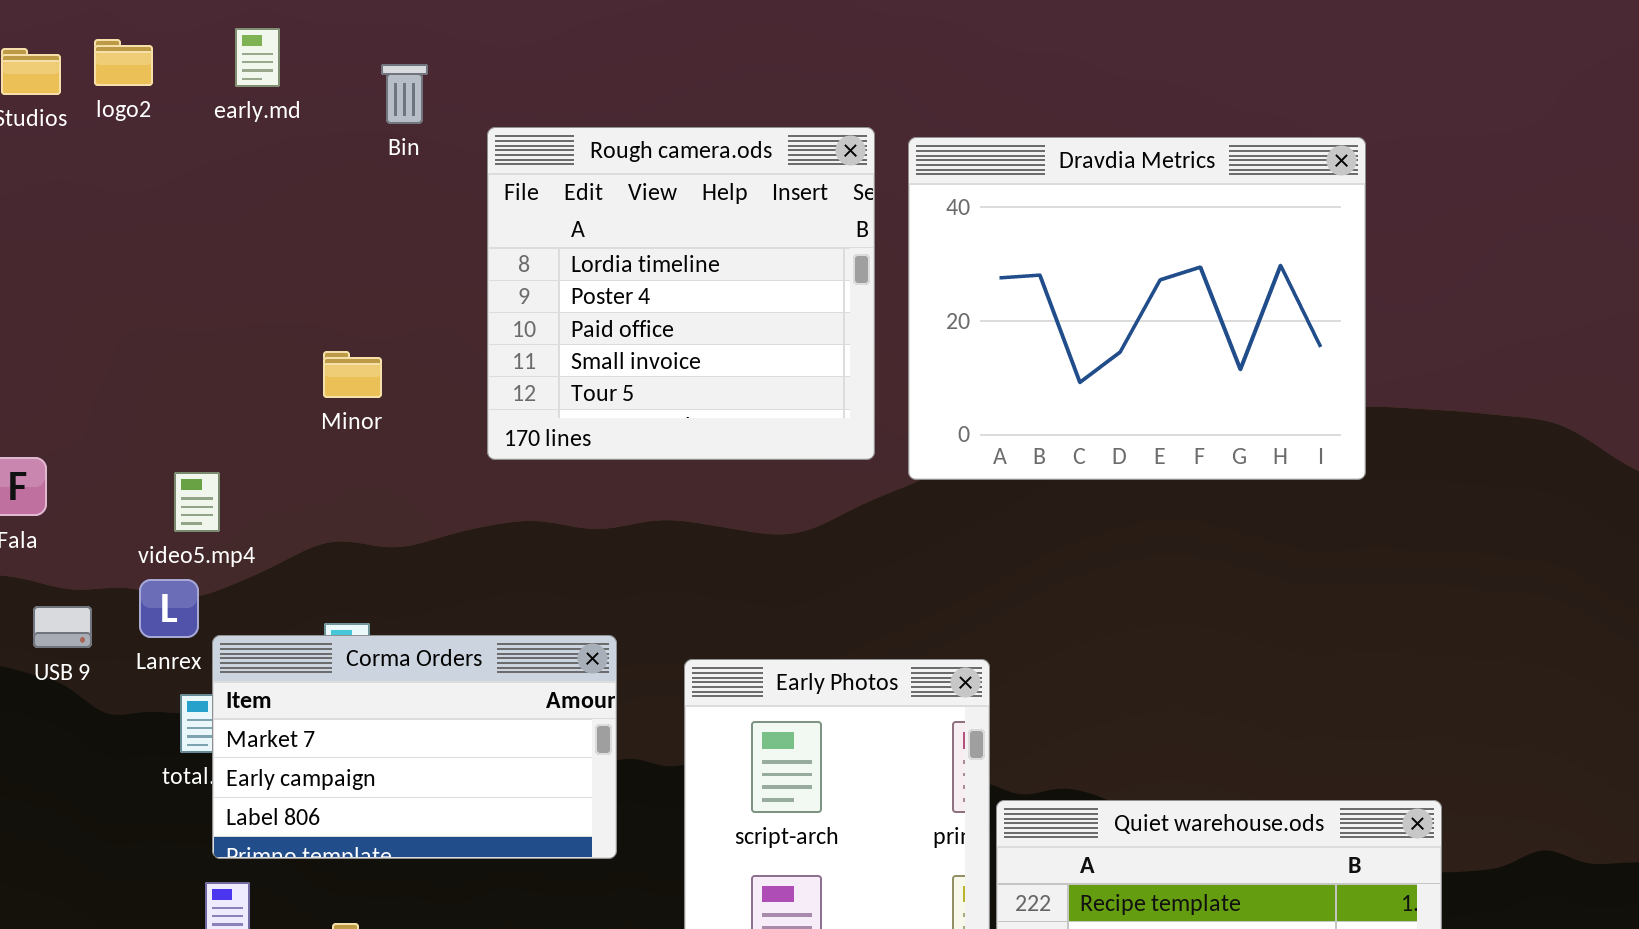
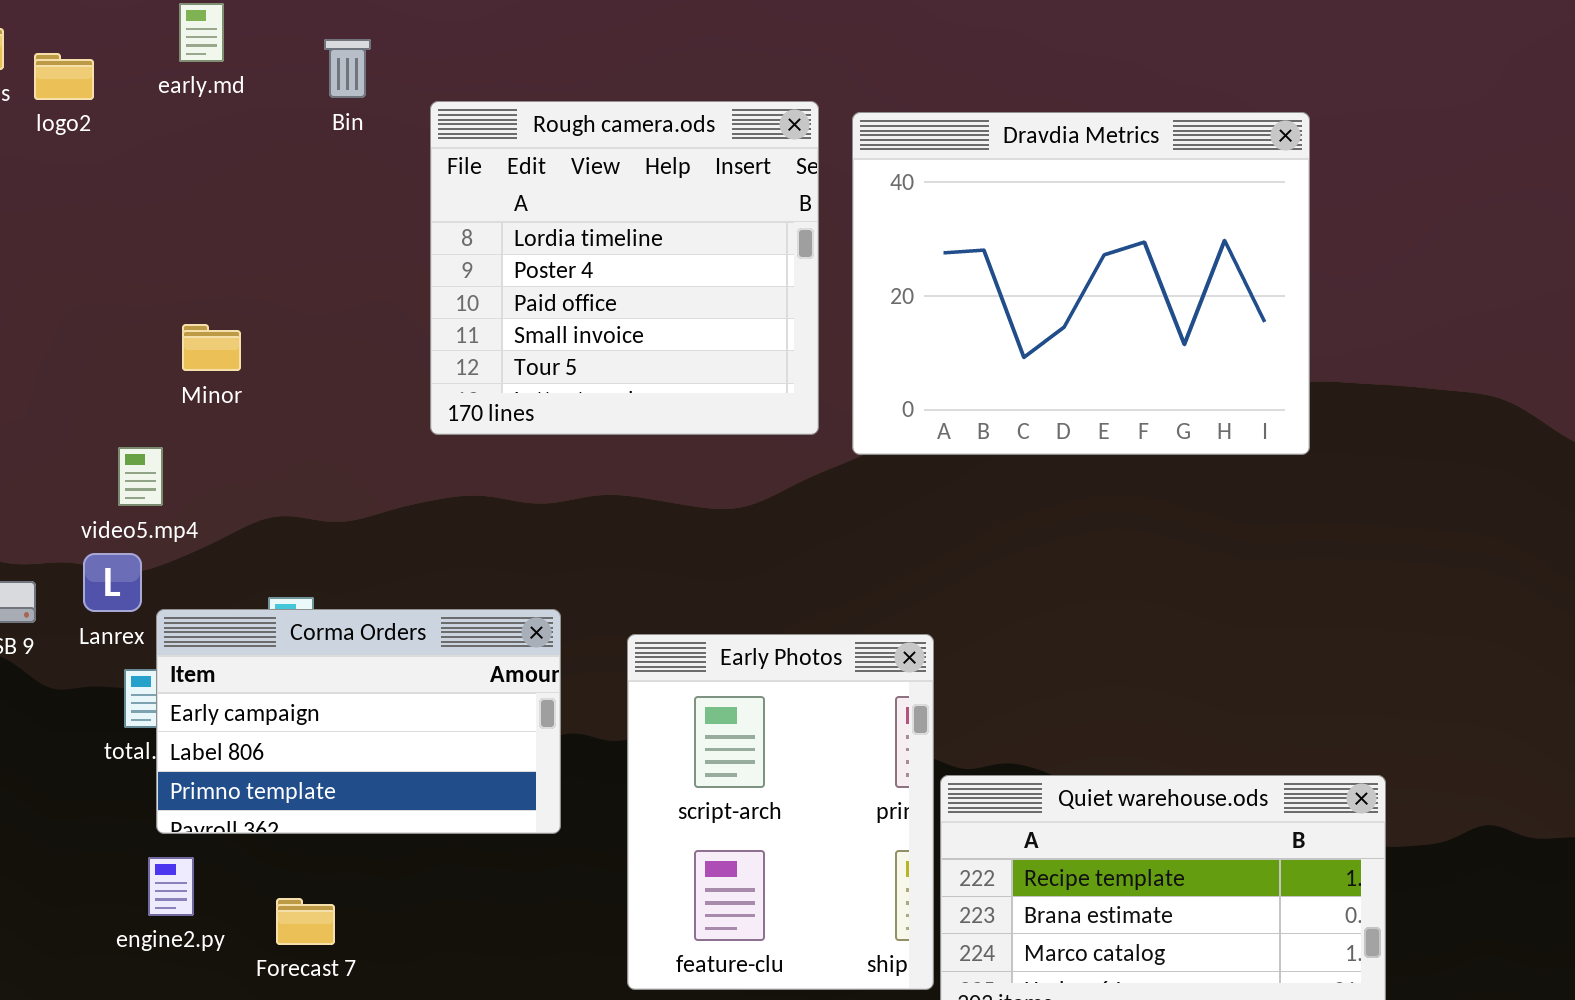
logo2: [94,39,153,86] -> [34,53,94,100], moved
Minor: [323,351,382,398] -> [182,324,241,371], moved
Corma Orders: [212,635,617,859] -> [156,609,561,834], scrolled down 1 row

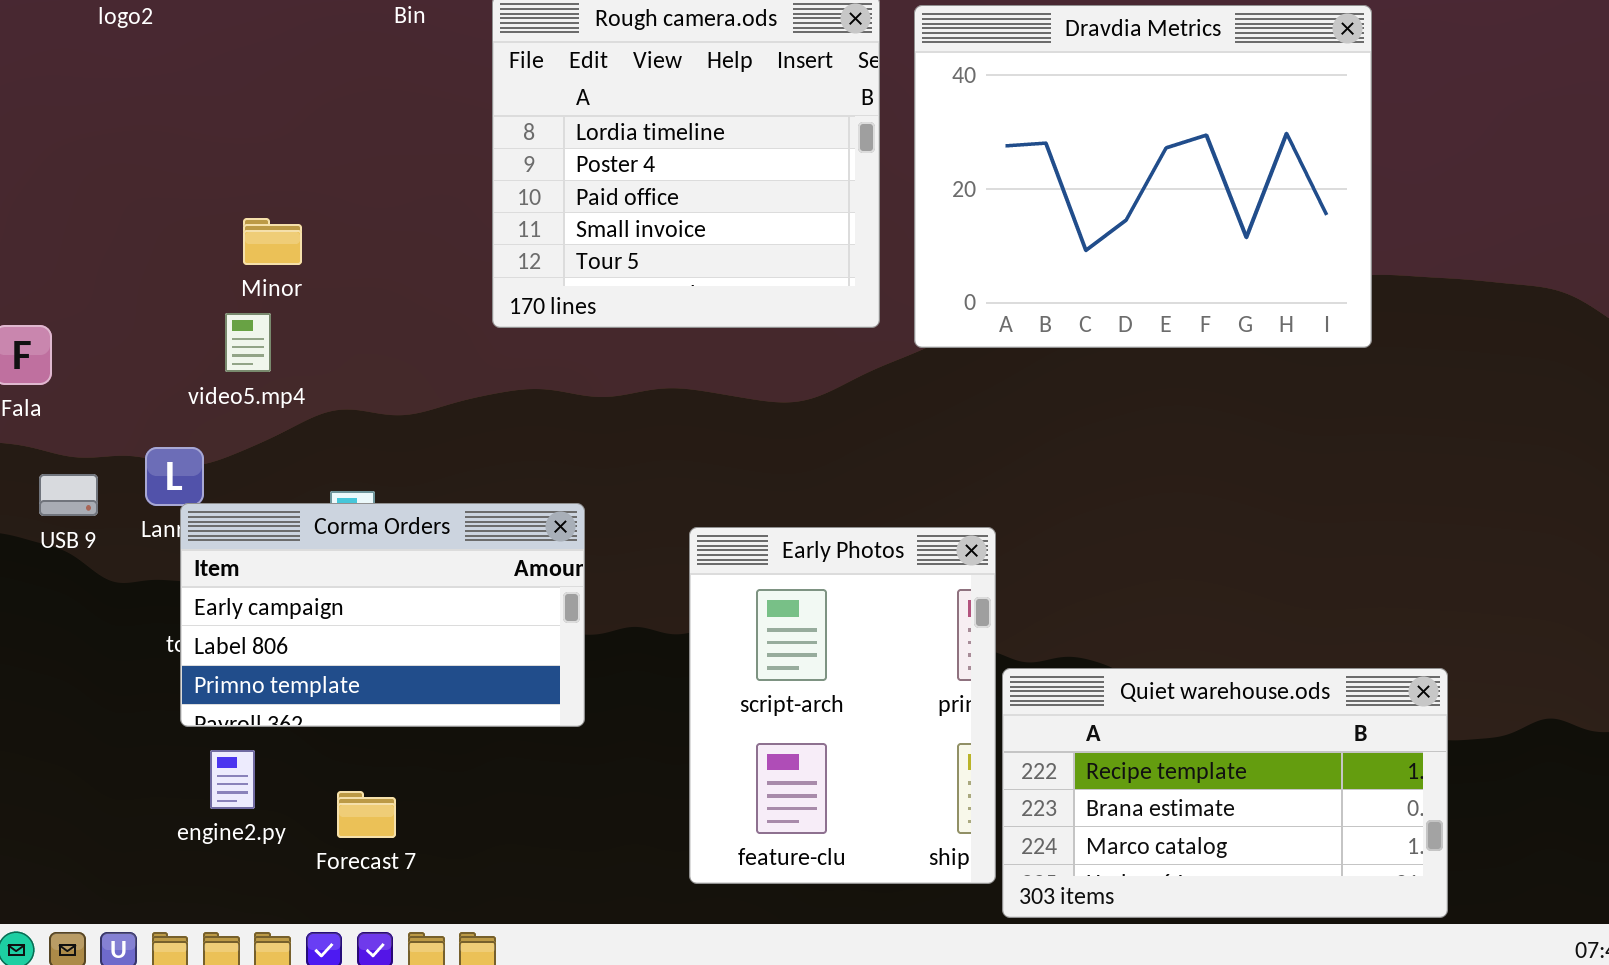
video5.mp4: [118,447,163,506] -> [225,313,271,372], moved
Corma Orders: [156,609,561,834] -> [180,503,585,727], moved

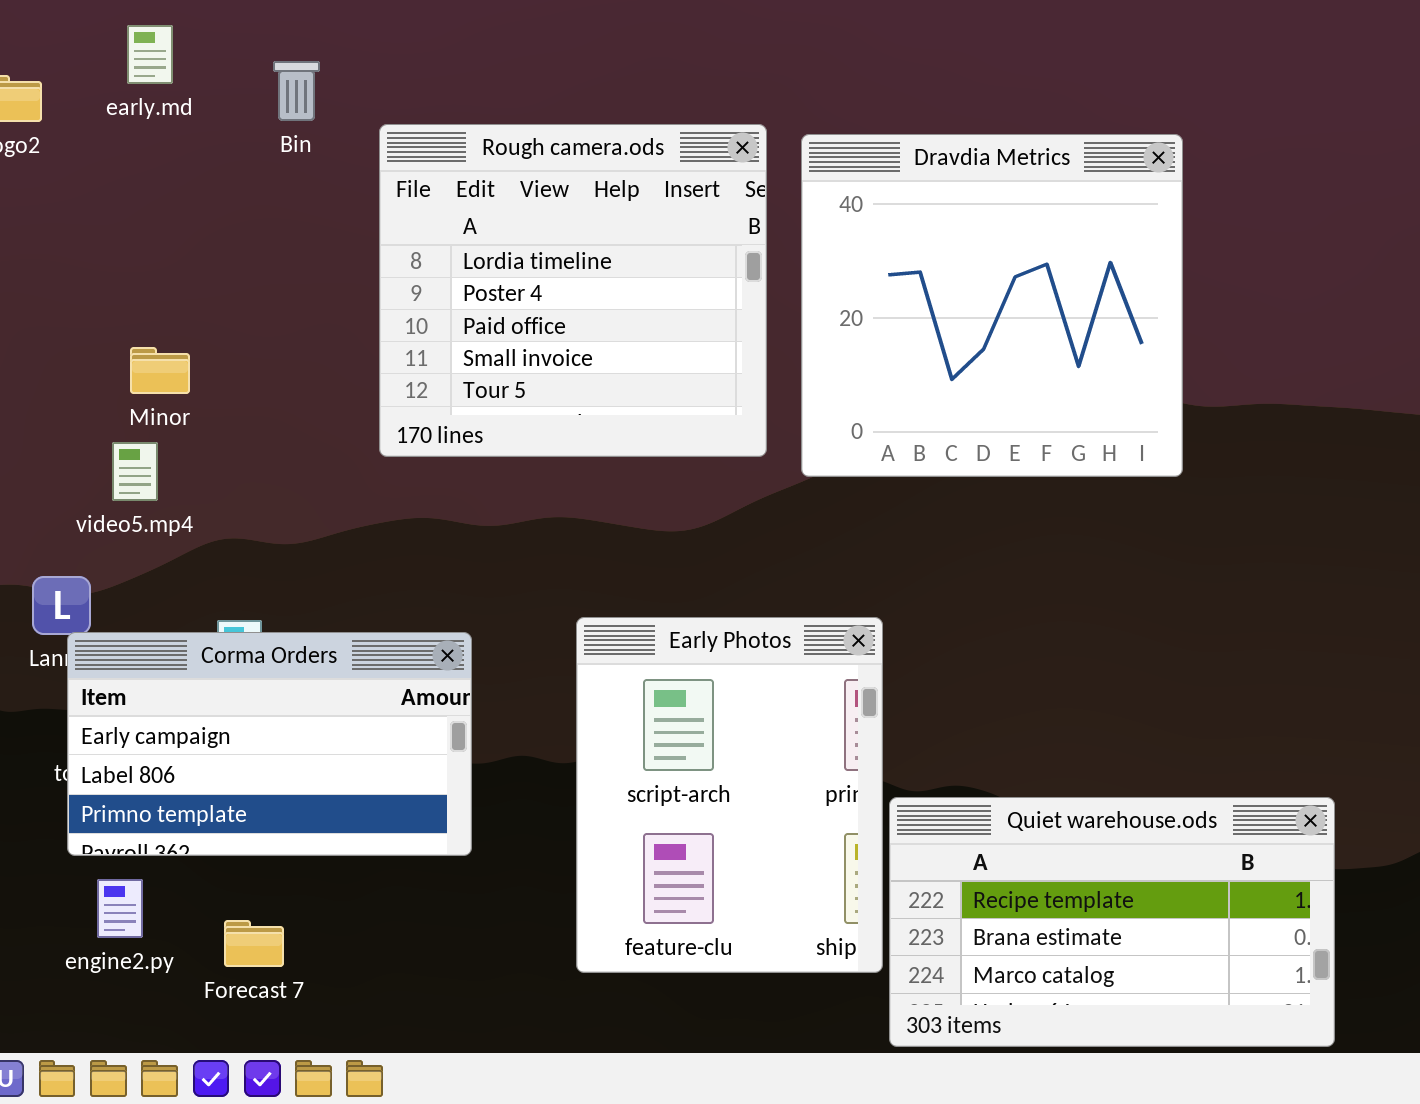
Dravdia Metrics: [914,5,1372,348] -> [801,134,1183,477], resized
Early Photos: [689,527,996,884] -> [576,617,883,973], moved

